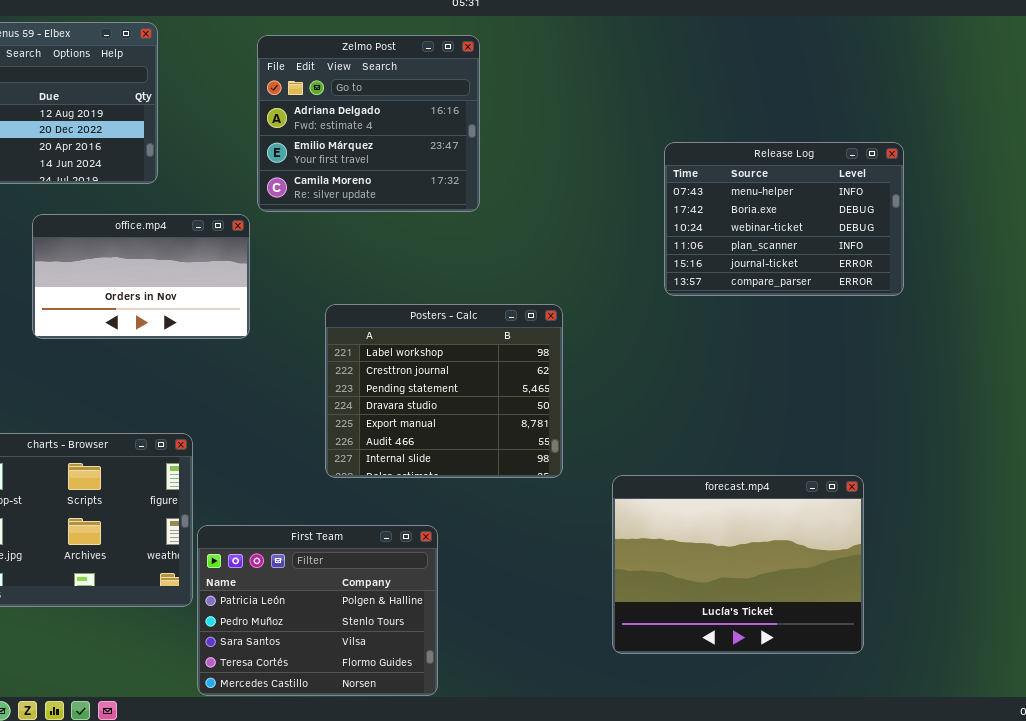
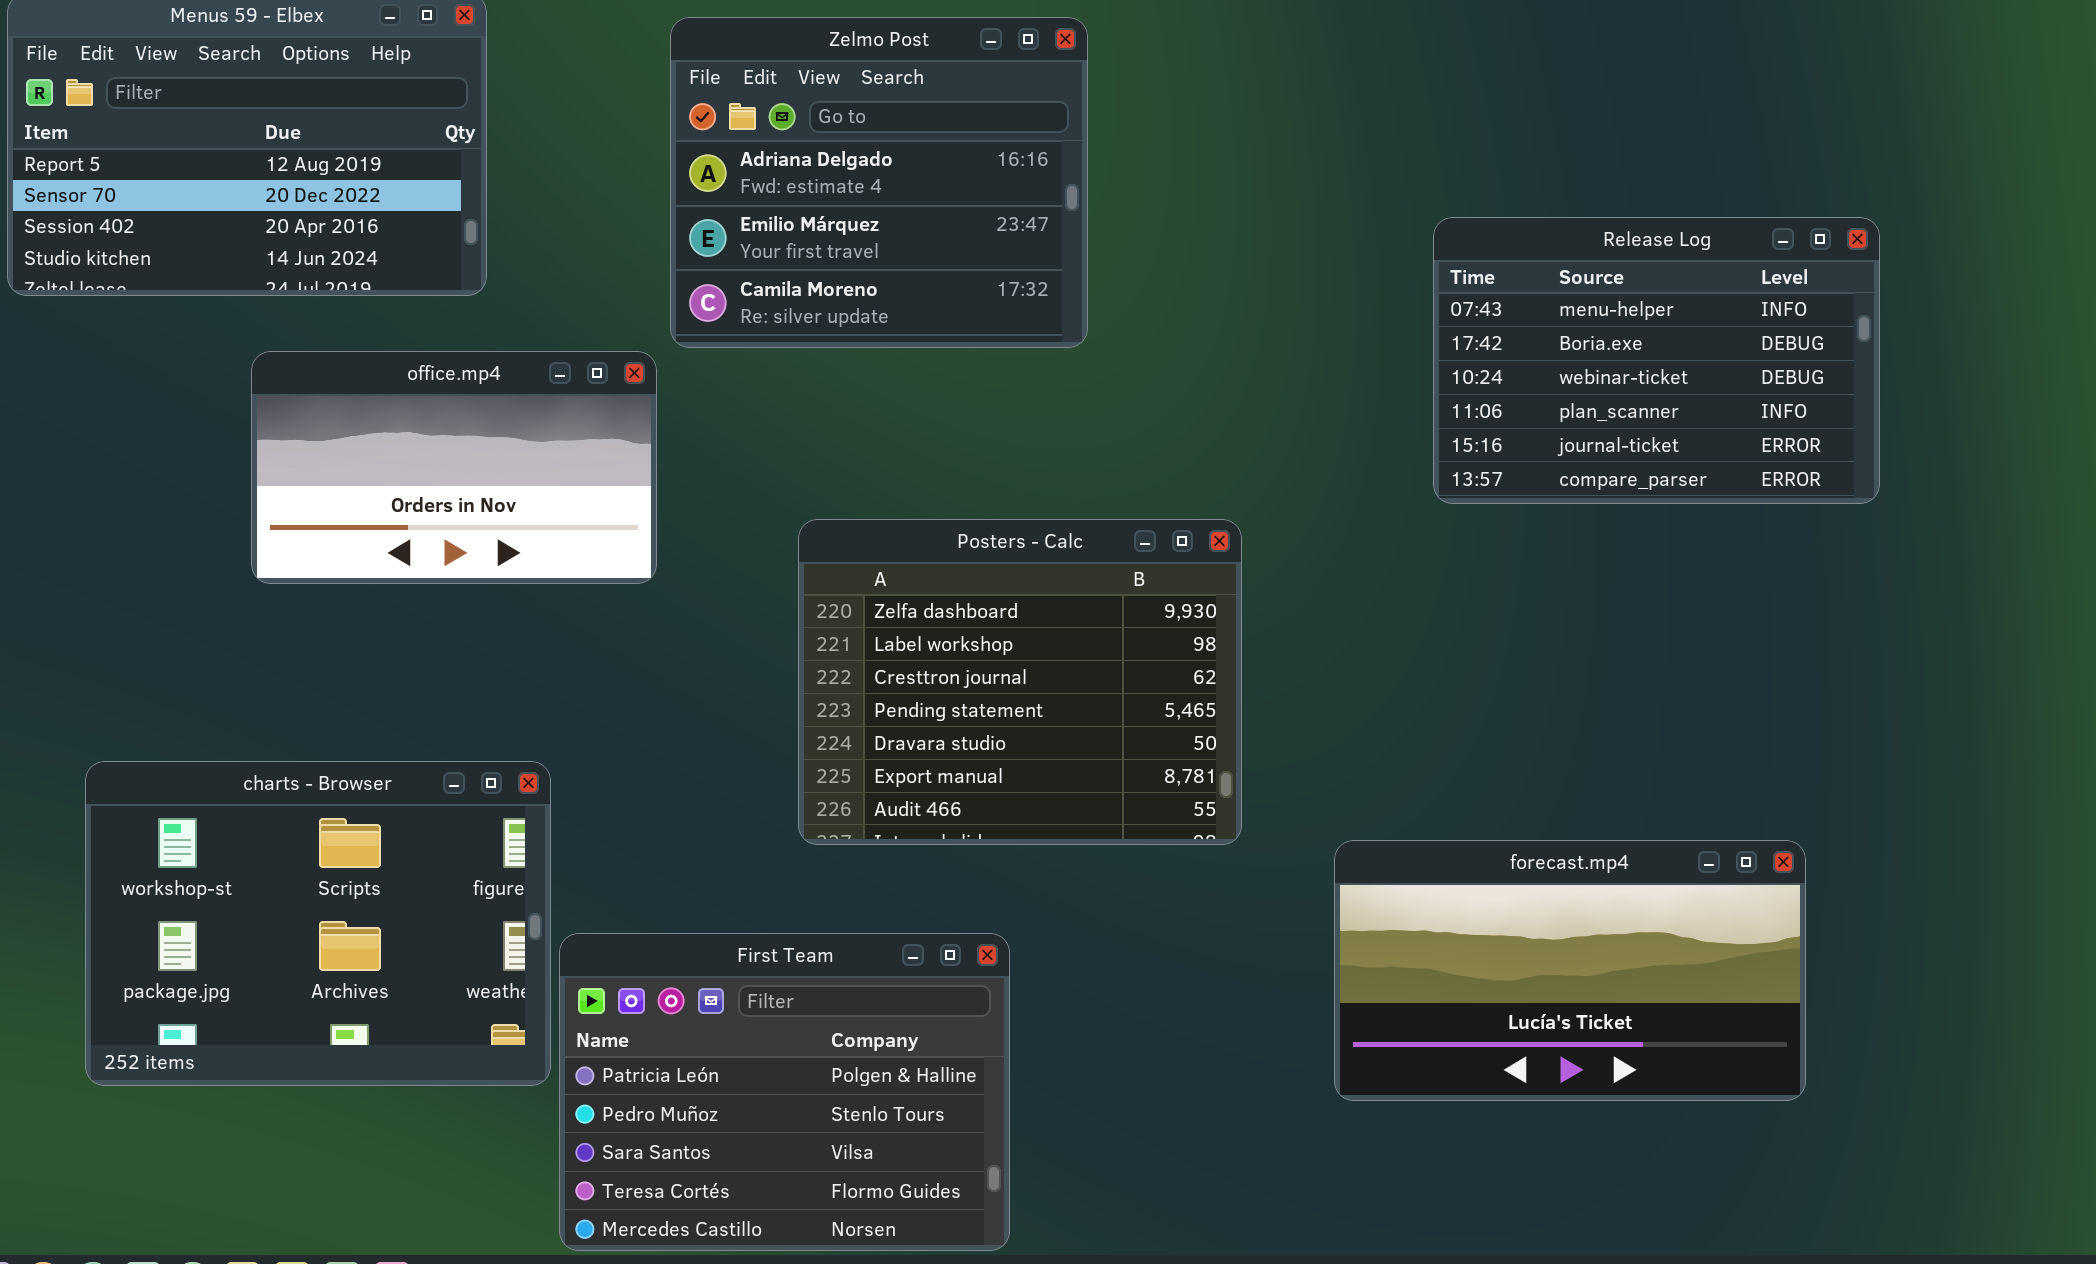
Posters - Calc: [325,304,563,478] -> [798,519,1242,845], scrolled up 1 row
forecast.mp4: [612,475,864,654] -> [1334,840,1806,1101], resized

